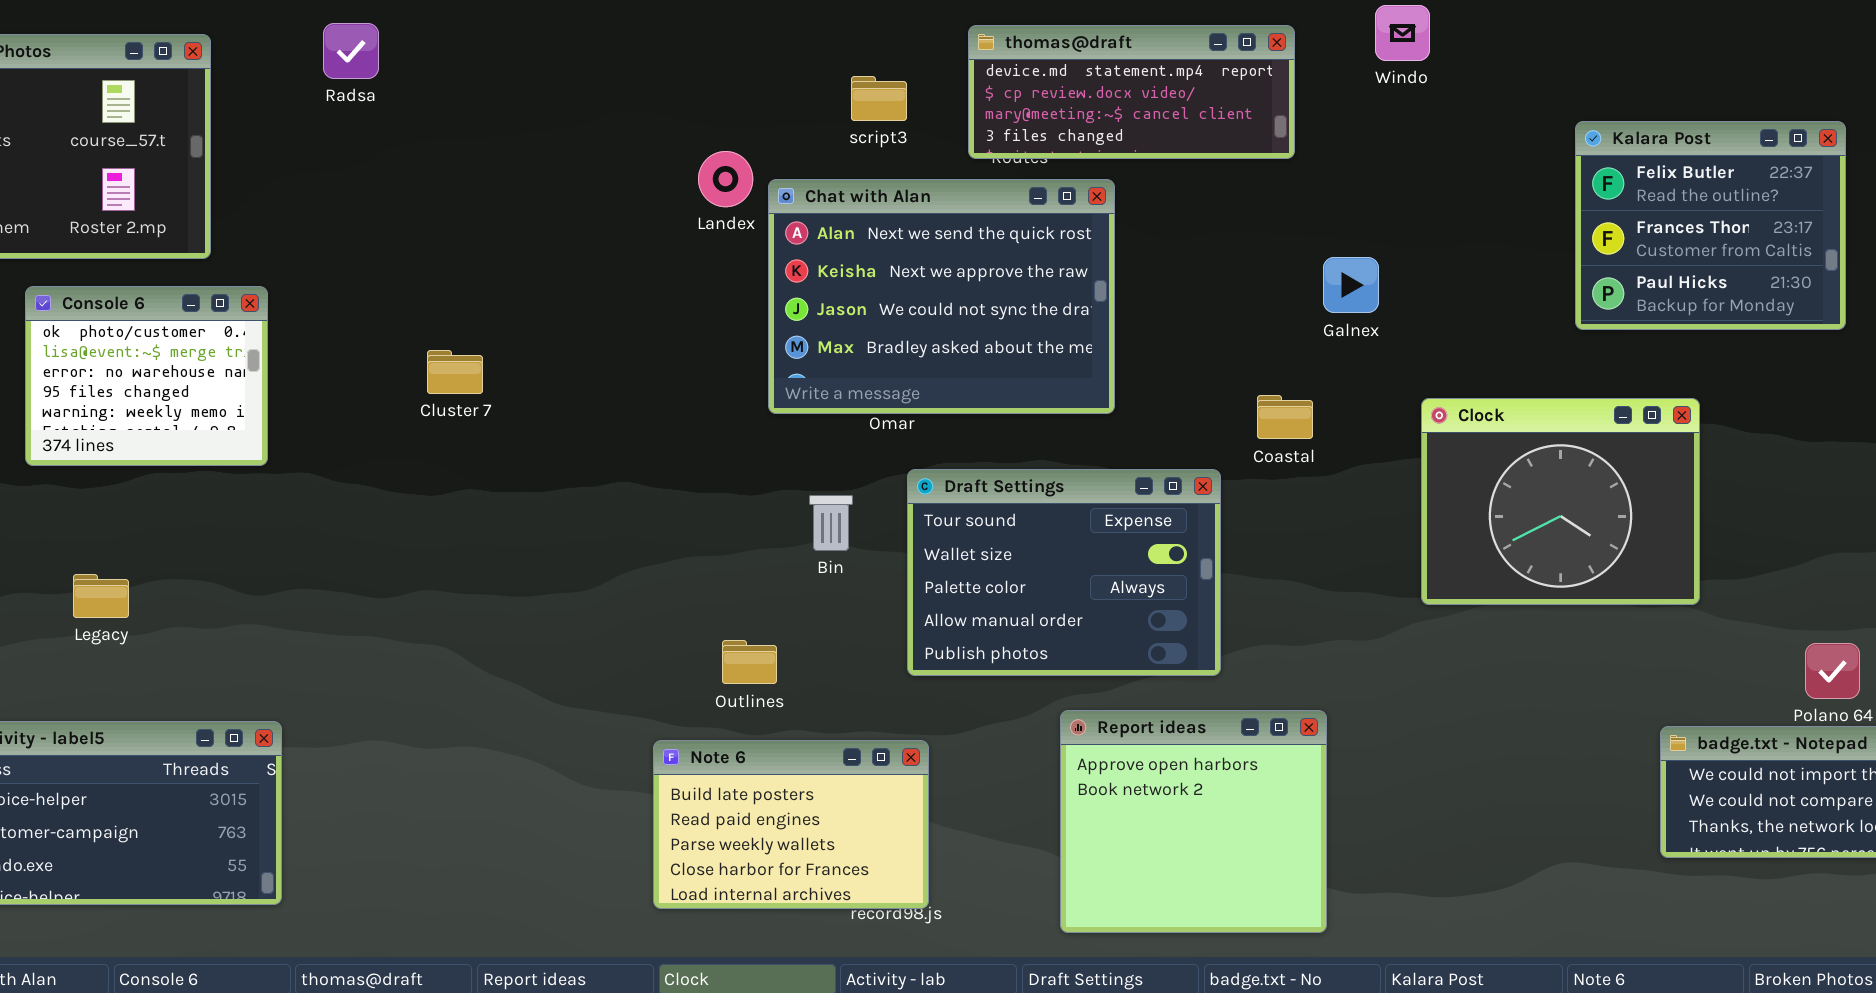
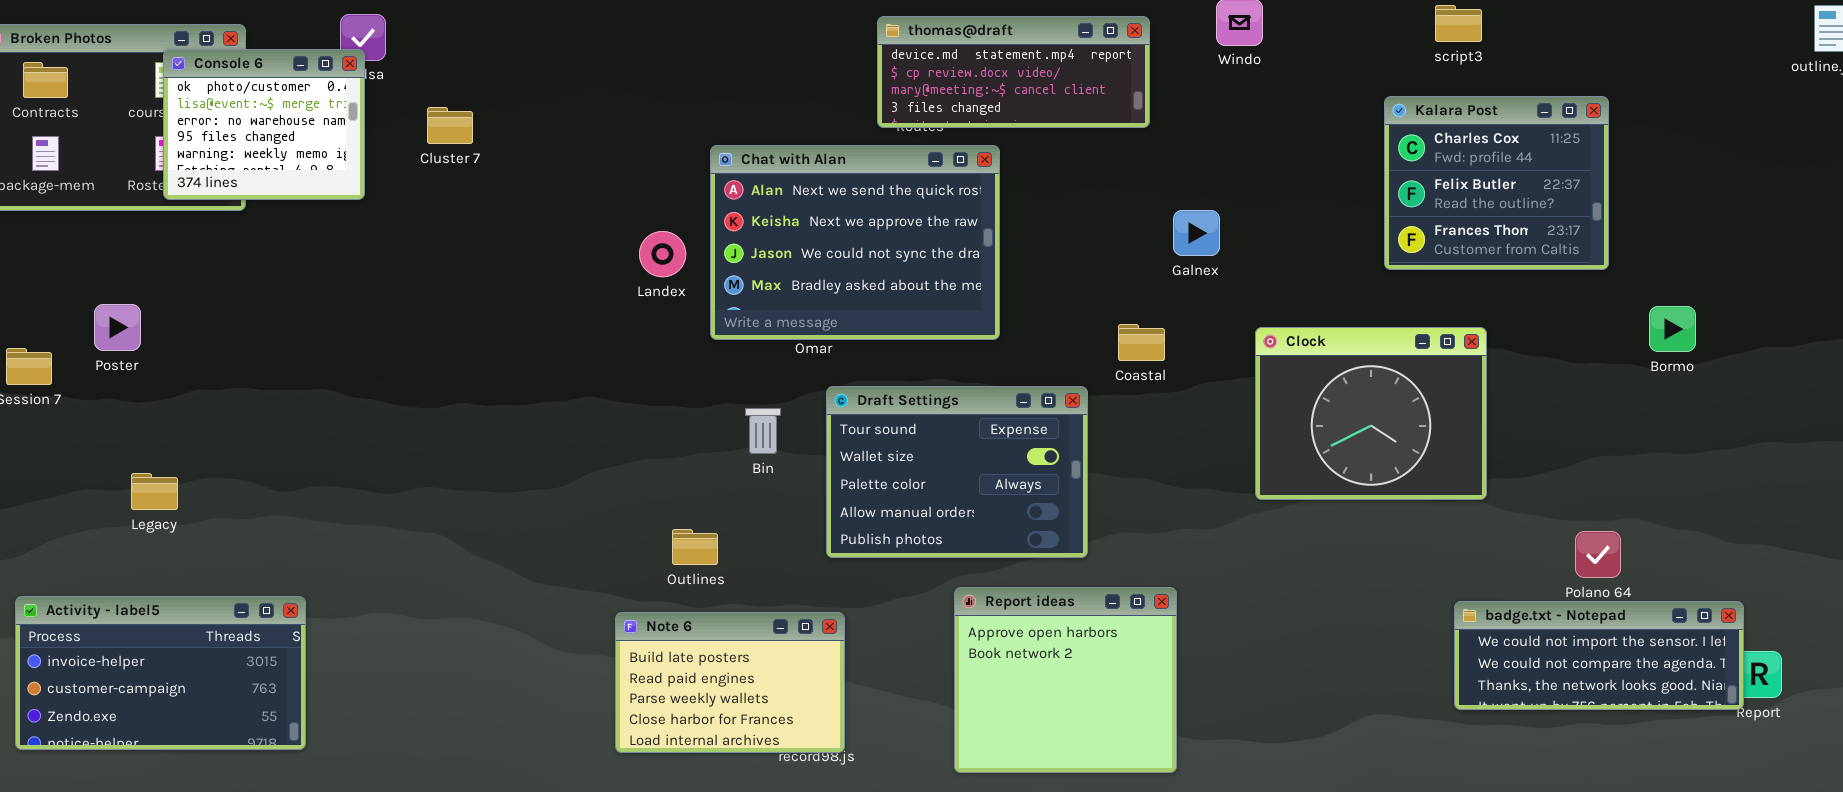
script3: [851,76,907,121] -> [1435,5,1482,42], moved
Kalara Post: [1575,121,1846,330] -> [1384,96,1609,270], scrolled up 1 row
Landex: [698,151,753,207] -> [639,231,686,277], moved
Console 6: [25,286,268,466] -> [163,49,365,200], moved
Cluster 7: [427,350,483,394] -> [427,107,473,144], moved

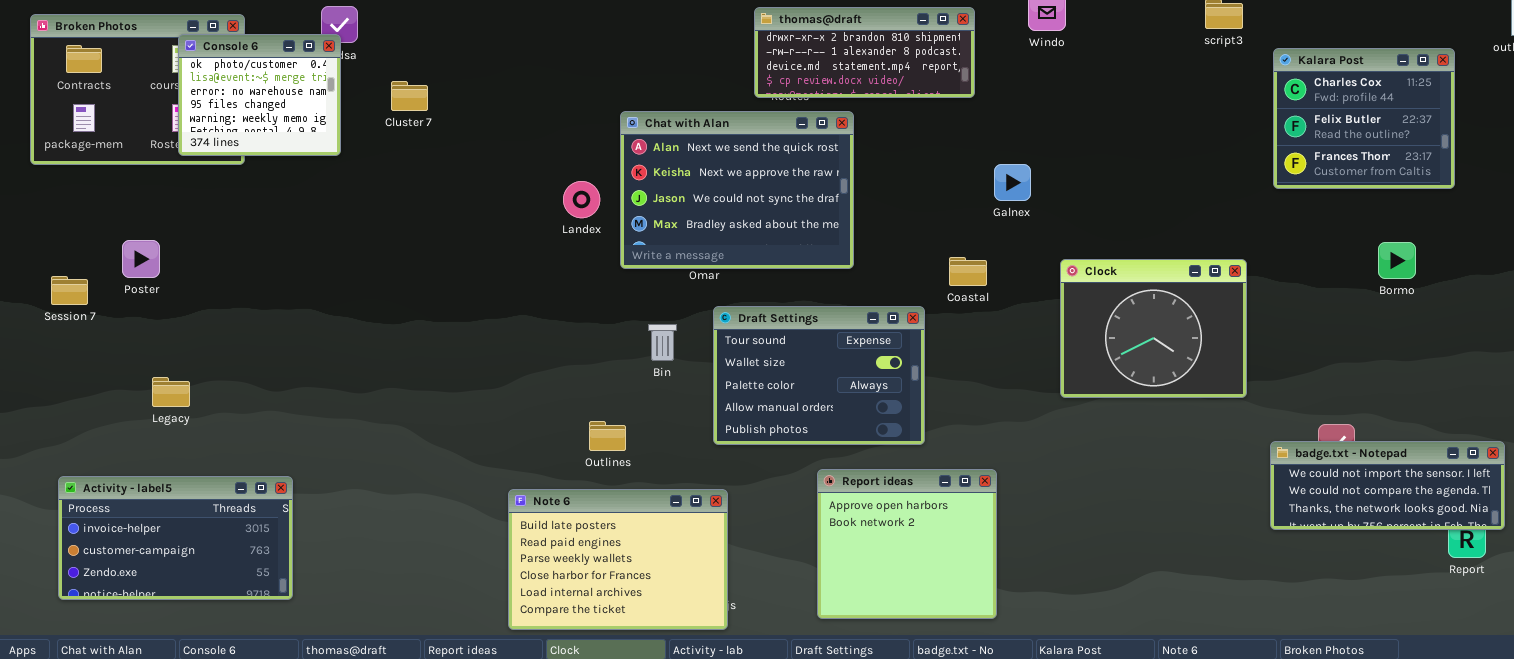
thomas@draft: [877,16,1150,128] -> [754,7,975,98], scrolled up 2 rows
Kalara Post: [1384,96,1609,270] -> [1273,48,1455,189], moved
badge.txt - Notepad: [1454,601,1744,710] -> [1270,441,1505,530], moved
Note 6: [615,612,845,753] -> [508,489,728,630], resized

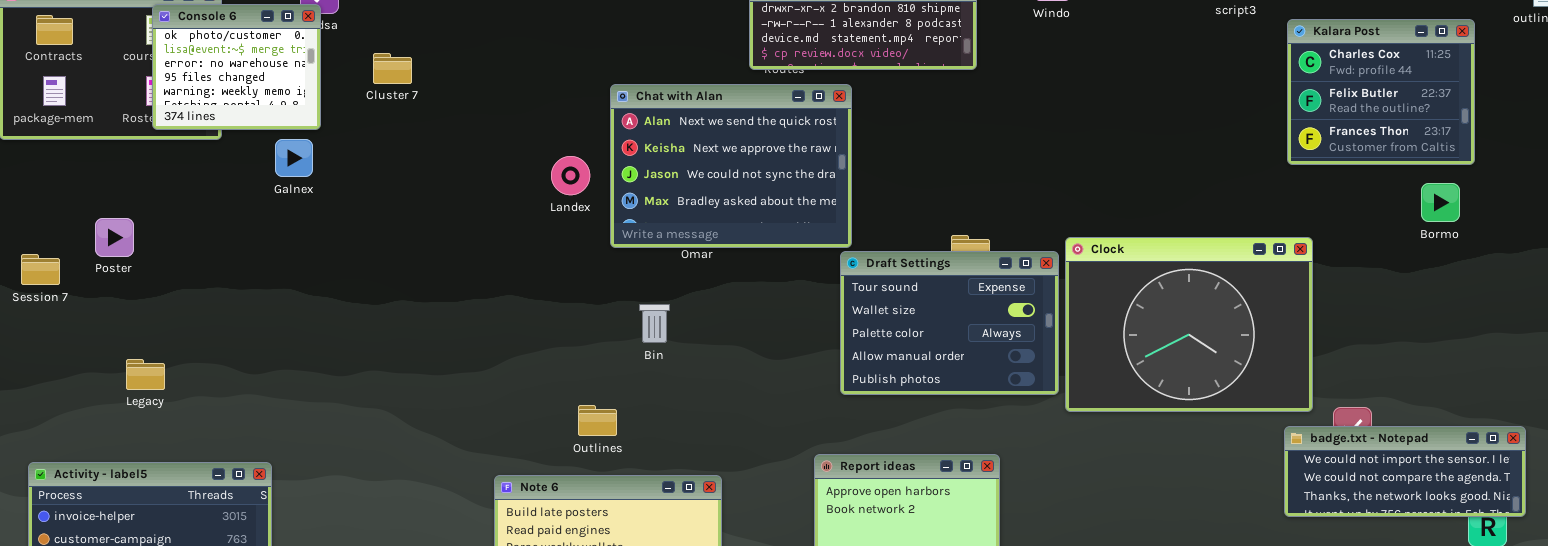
Galnex: [994,164,1031,201] -> [275,139,313,177], moved
Bormo: [1378,242,1416,279] -> [1421,183,1460,222], moved
Clock: [1060,259,1247,398] -> [1065,237,1313,412], resized
Draft Settings: [713,306,925,445] -> [840,251,1059,395], moved

